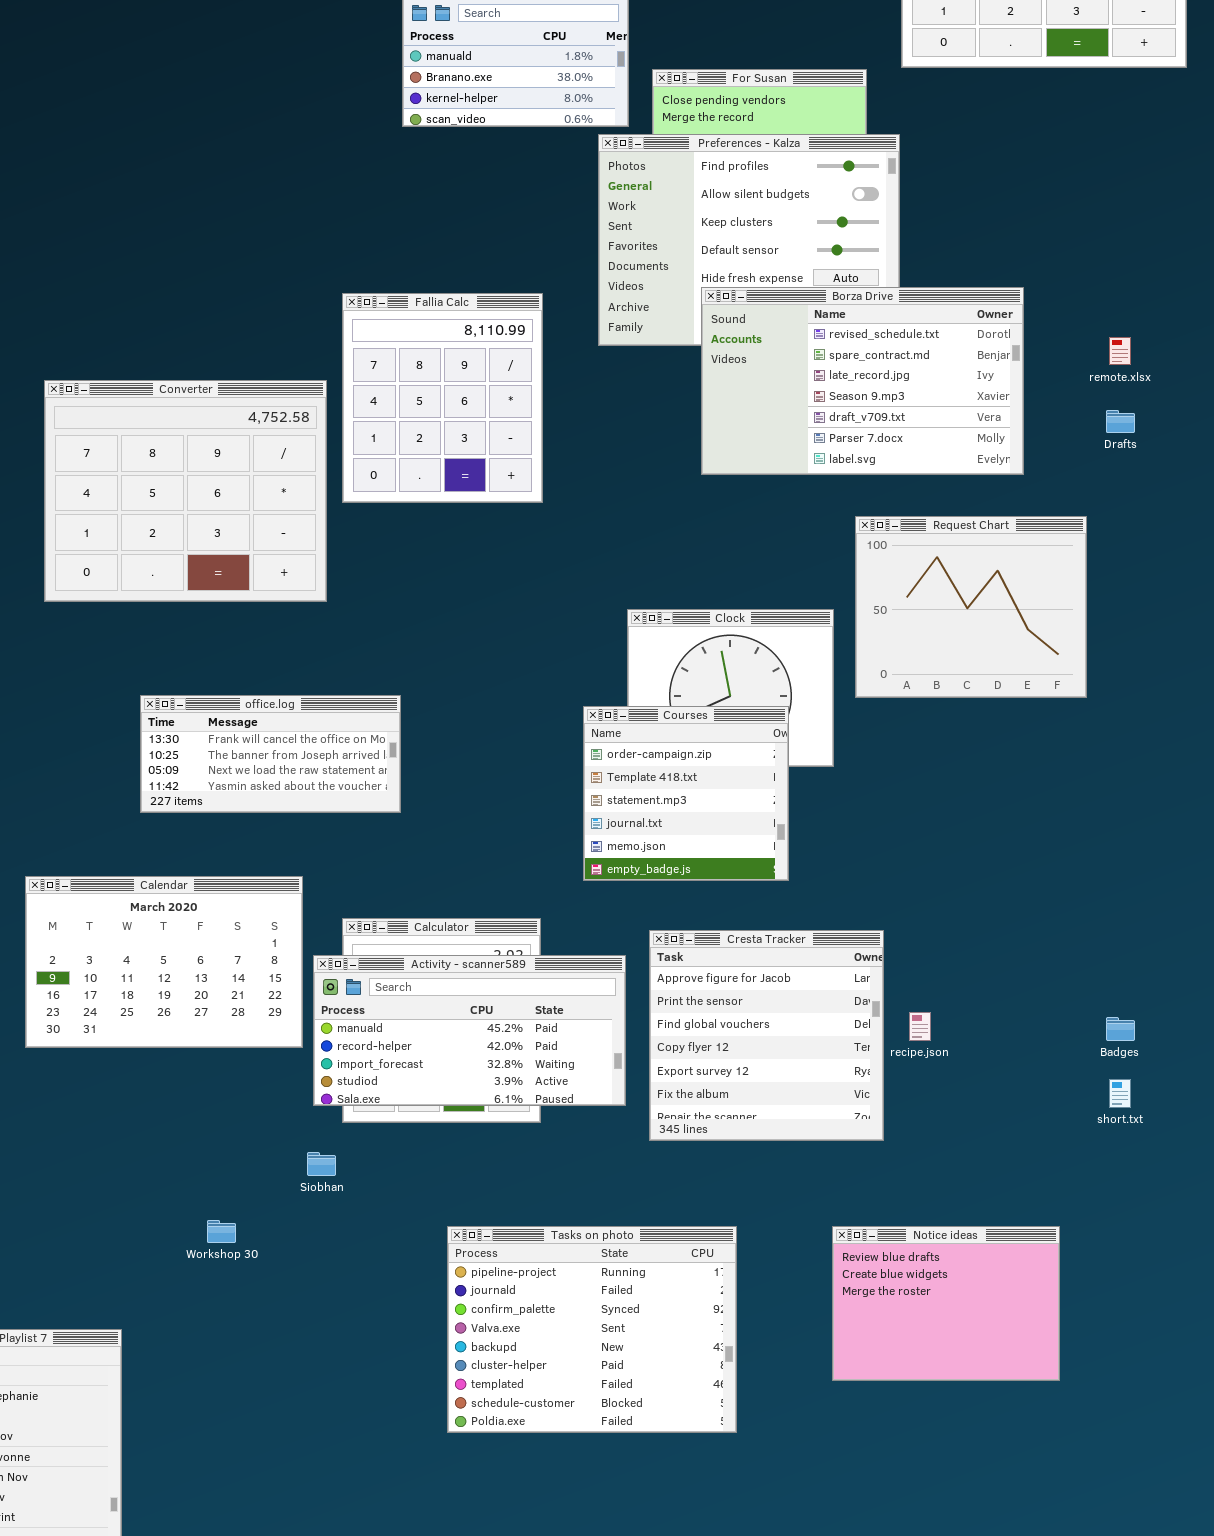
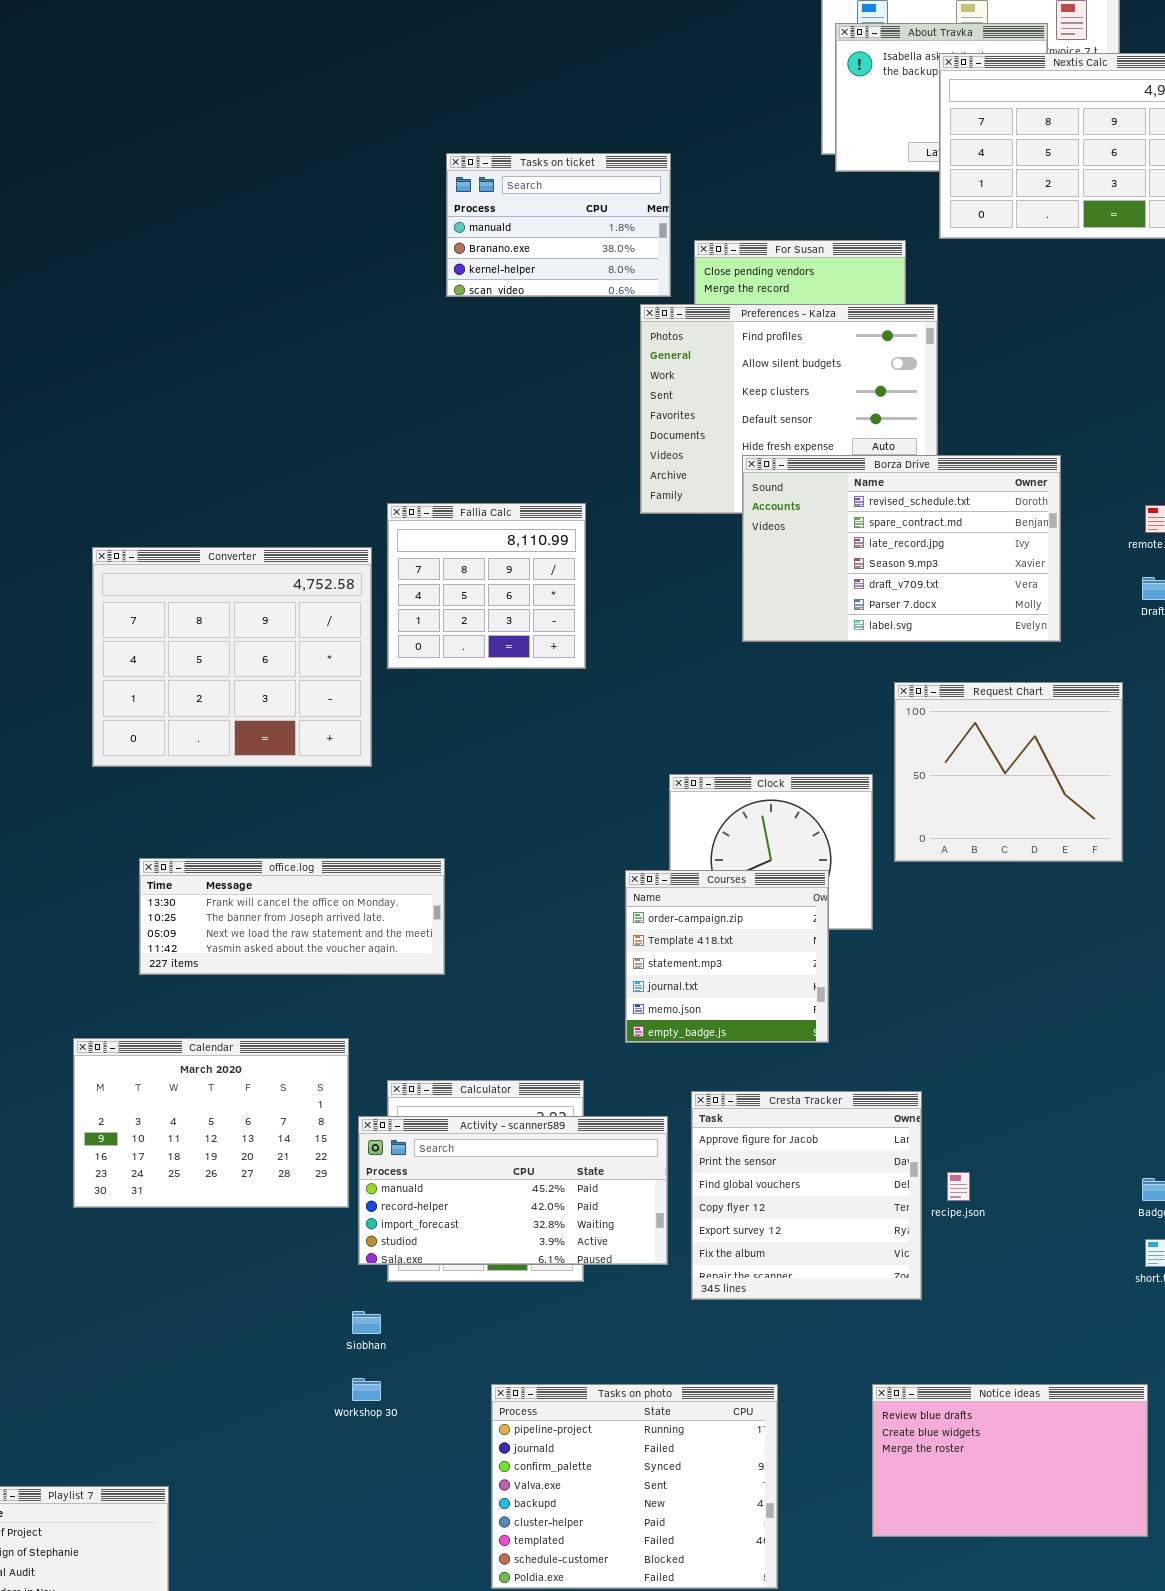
Fallia Calc: [342,293,543,503] -> [387,503,586,669], resized
office.log: [140,695,401,813] -> [139,858,445,975], resized
Workshop 30: [207,1220,236,1243] -> [352,1378,381,1401], moved
Notice ideas: [832,1226,1060,1381] -> [872,1384,1148,1537], resized

